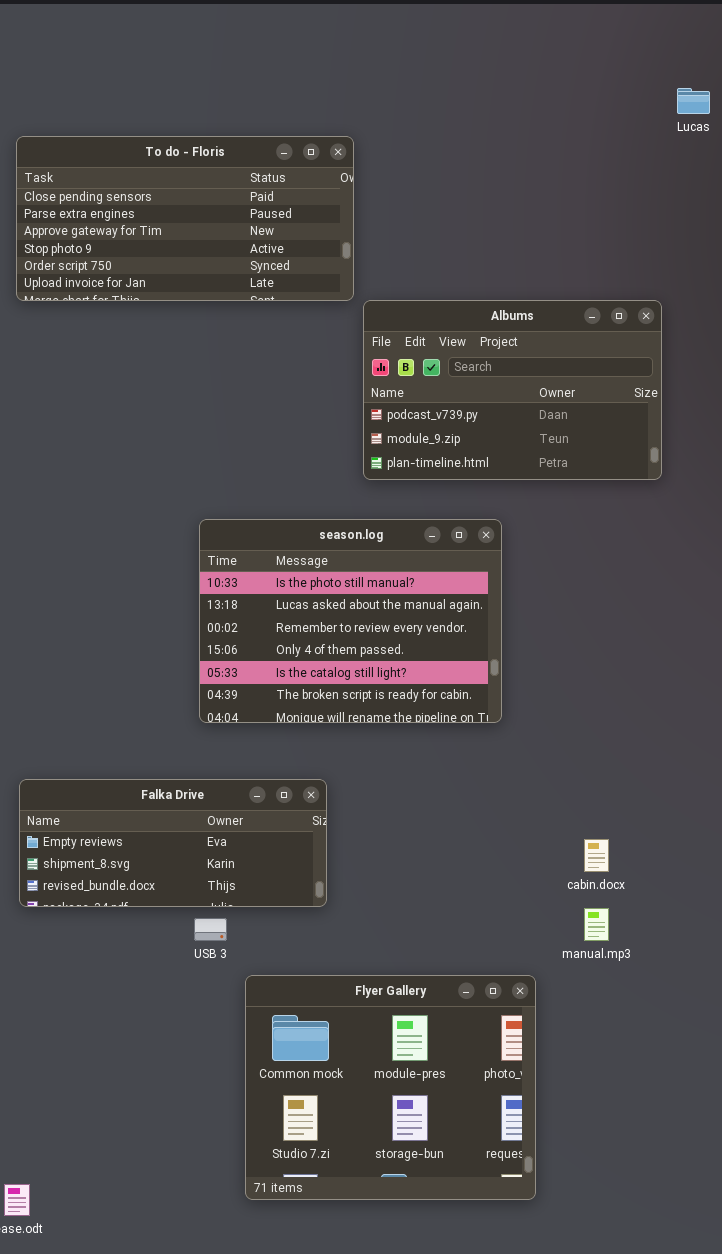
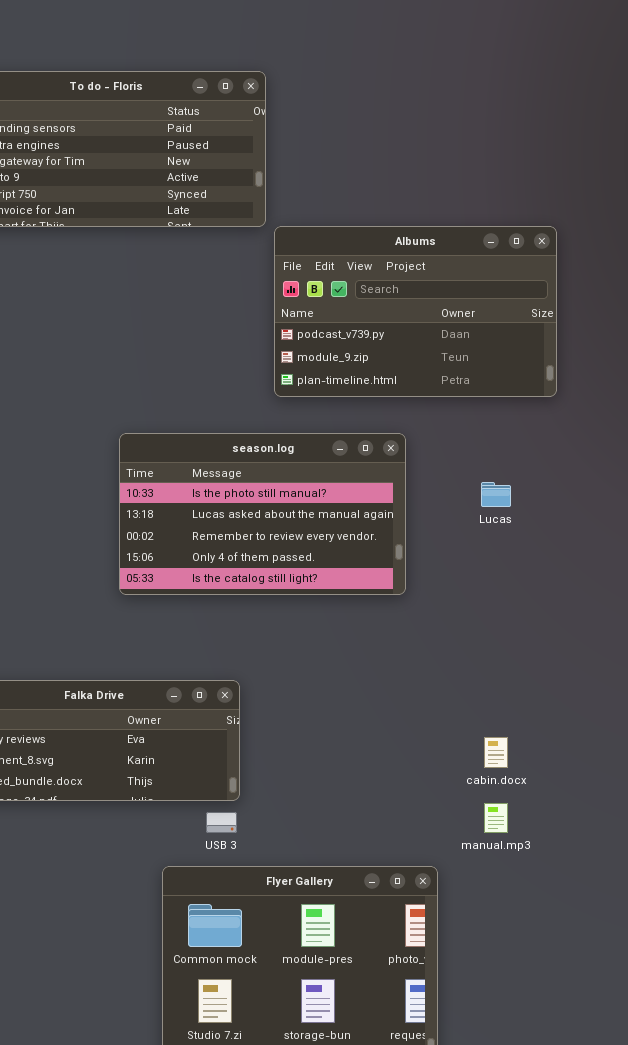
Lucas: [677,88,710,114] -> [481,482,511,507], moved
season.log: [199,519,502,723] -> [119,433,406,595], resized
USB 3: [194,918,227,941] -> [206,812,237,833], moved

